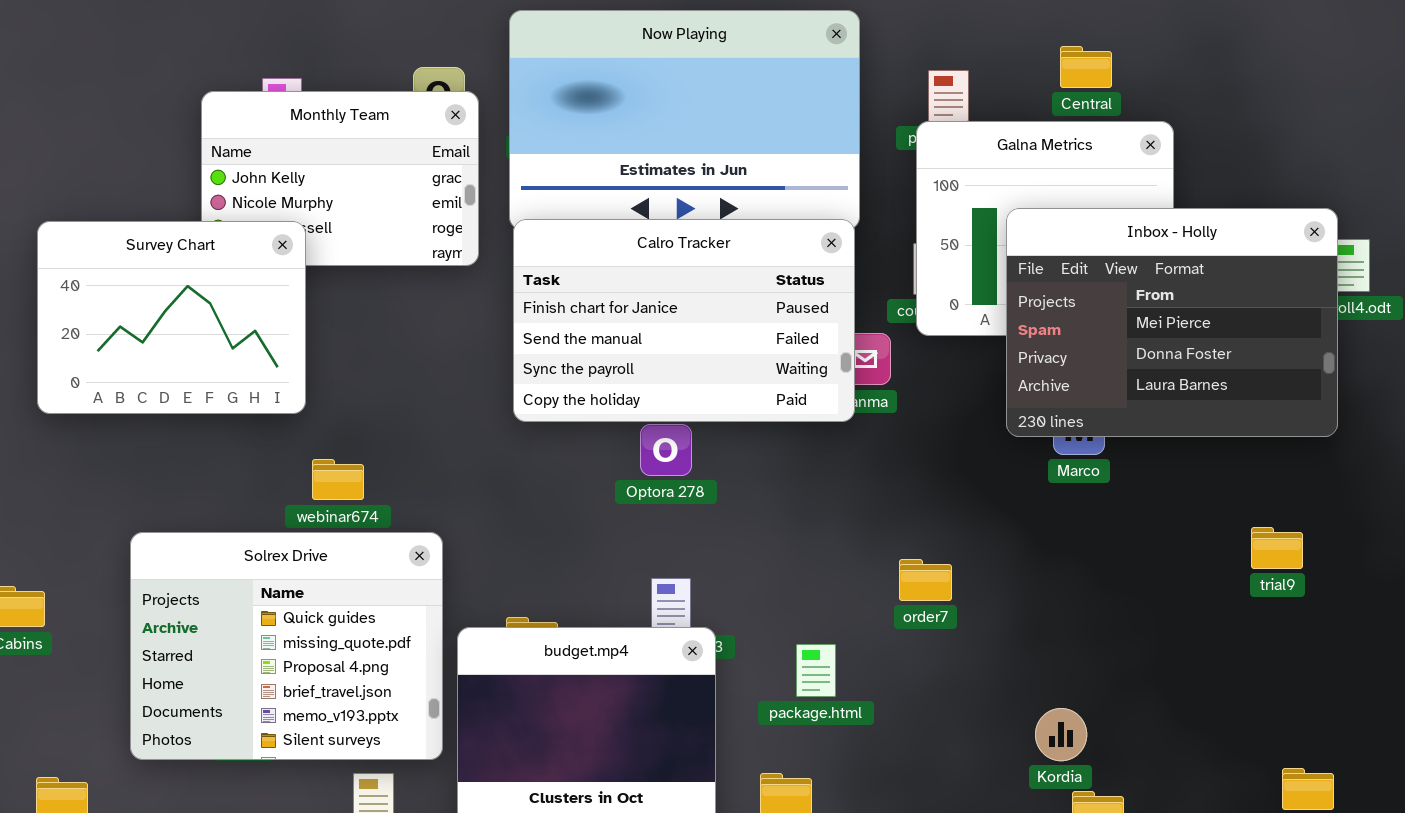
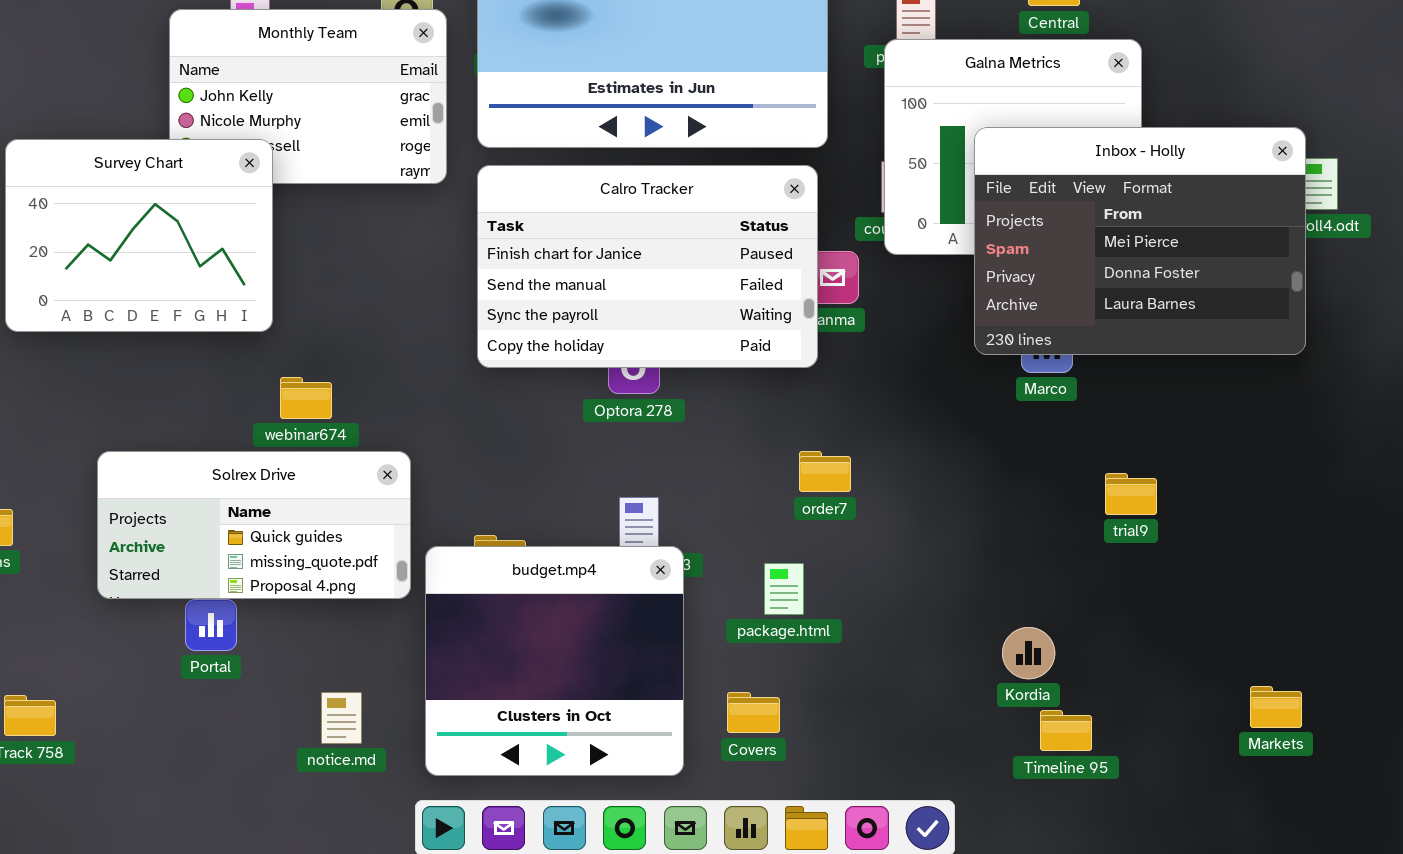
Calro Tracker: [513,219,855,422] -> [477,165,818,368], moved
trial9: [1251,527,1303,569] -> [1105,473,1157,515], moved
Solrex Drive: [130,532,443,760] -> [97,451,411,599], resized
order7: [899,559,952,601] -> [799,451,851,492], moved

